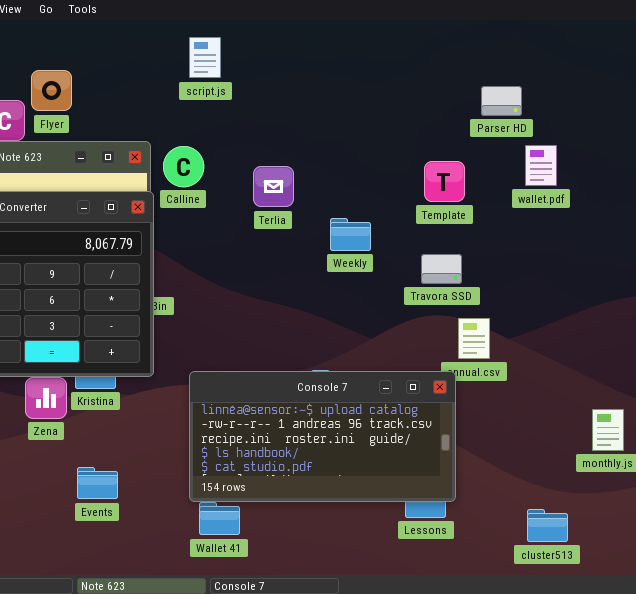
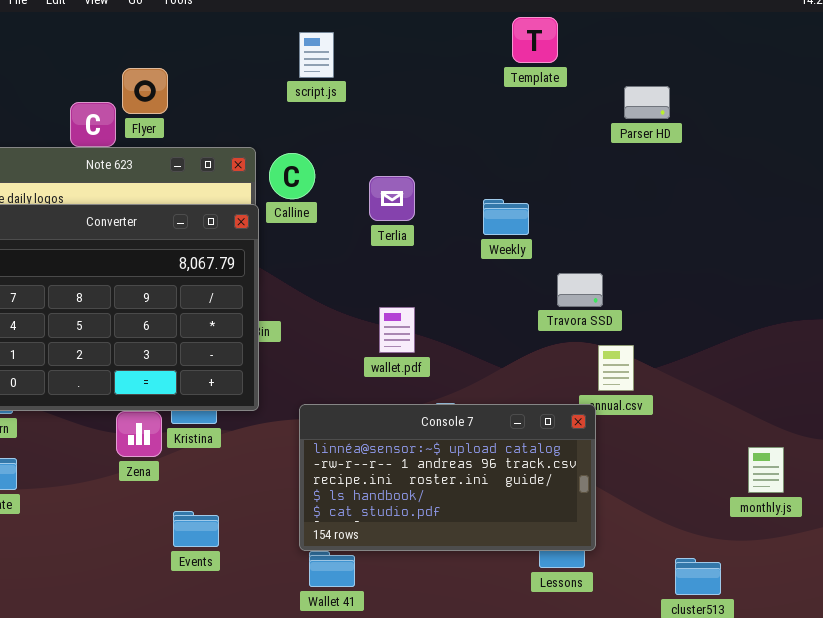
wallet.pdf: [525,145,557,186] -> [379,307,415,353], moved
Template: [424,161,465,202] -> [512,17,558,63], moved
Weekly: [330,218,371,251] -> [483,199,529,235], moved

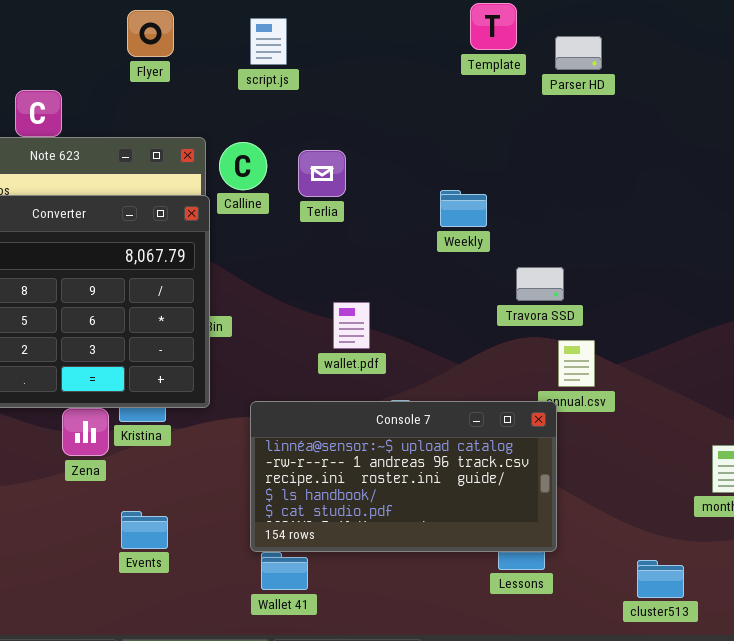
Flyer: [122,68,168,114] -> [127,10,174,57], moved
Parser HD: [624,86,670,119] -> [555,36,602,70], moved
Terlia: [369,176,415,221] -> [298,150,346,197], moved

